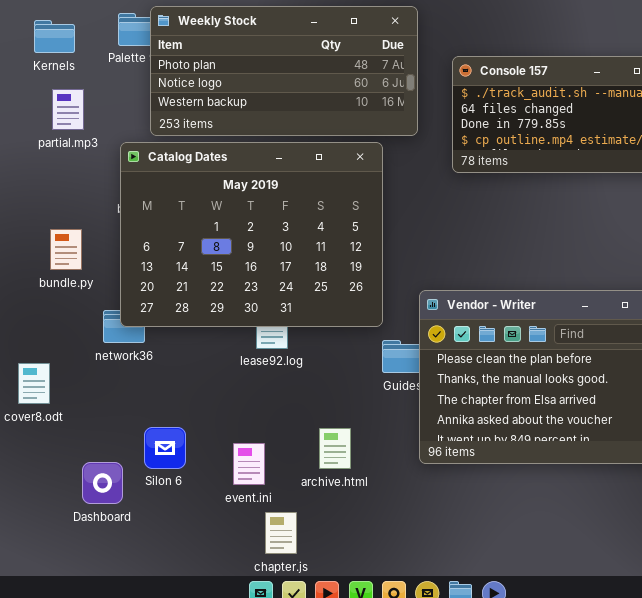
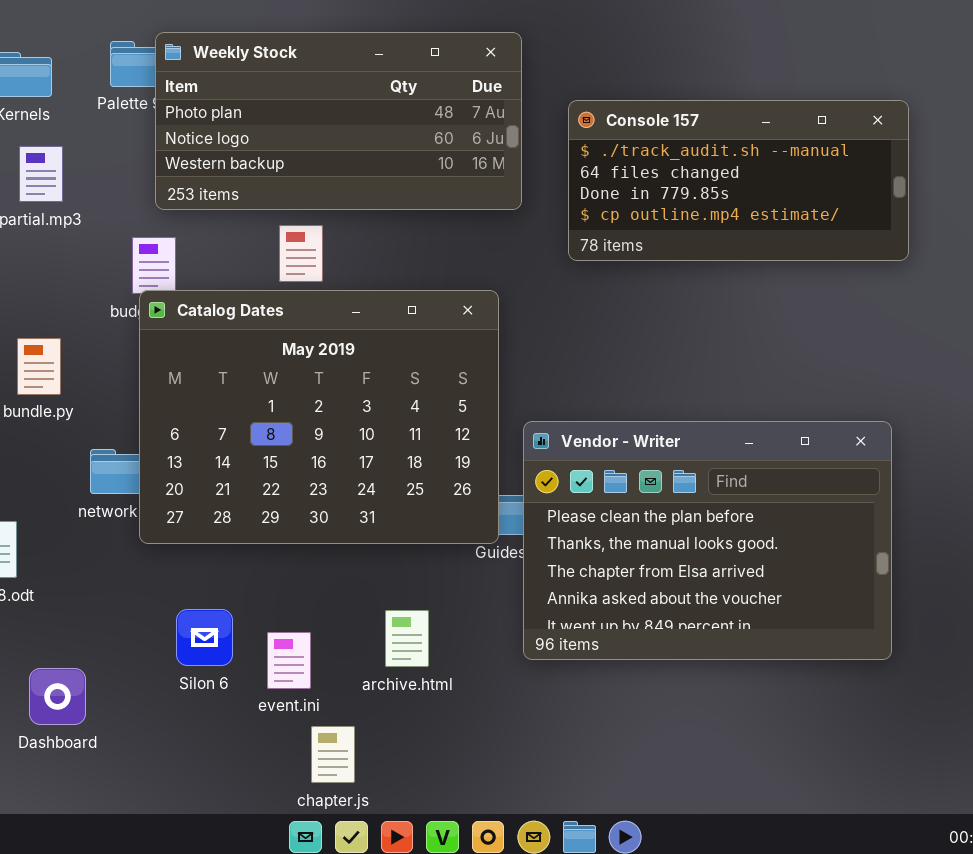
Catalog Dates: [120,142,383,327] -> [139,290,499,544], moved
Silon 6: [144,427,186,469] -> [176,609,233,666], moved
Dashboard: [82,462,123,504] -> [29,668,86,725], moved

